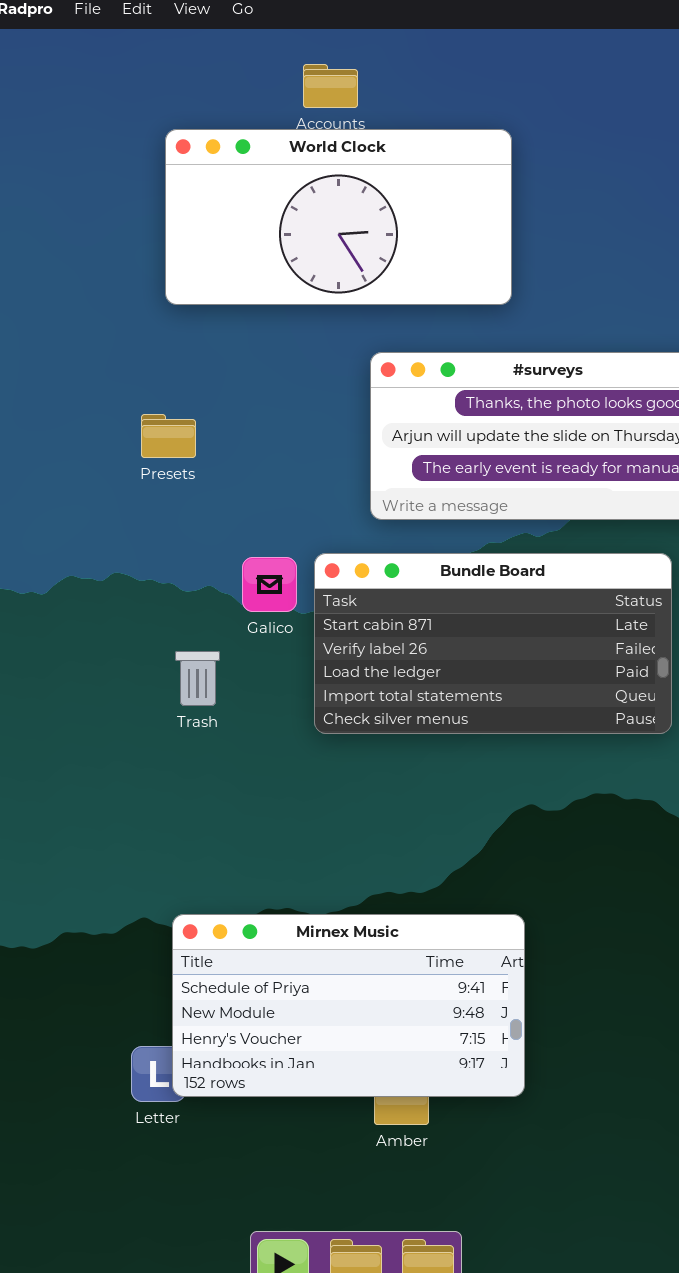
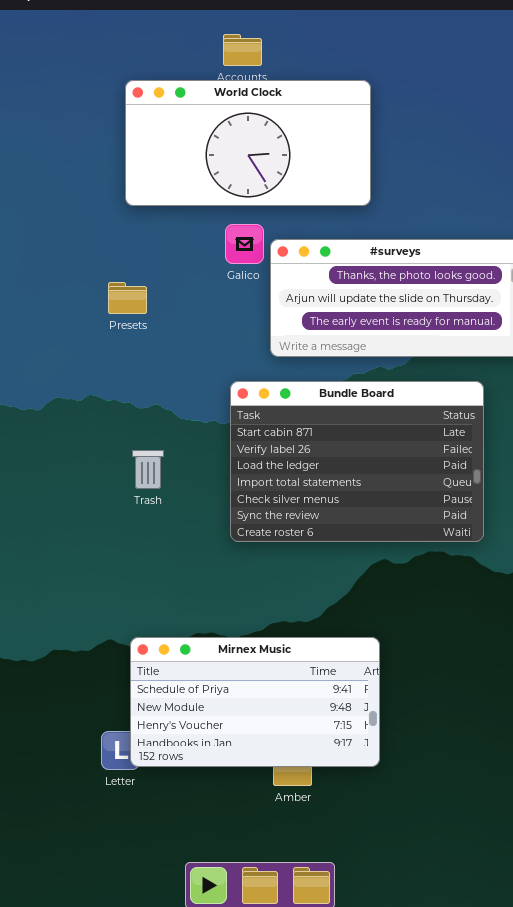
Bundle Board: [314,553,672,734] -> [230,381,484,542], resized
Galico: [242,557,297,612] -> [225,224,264,264], moved

